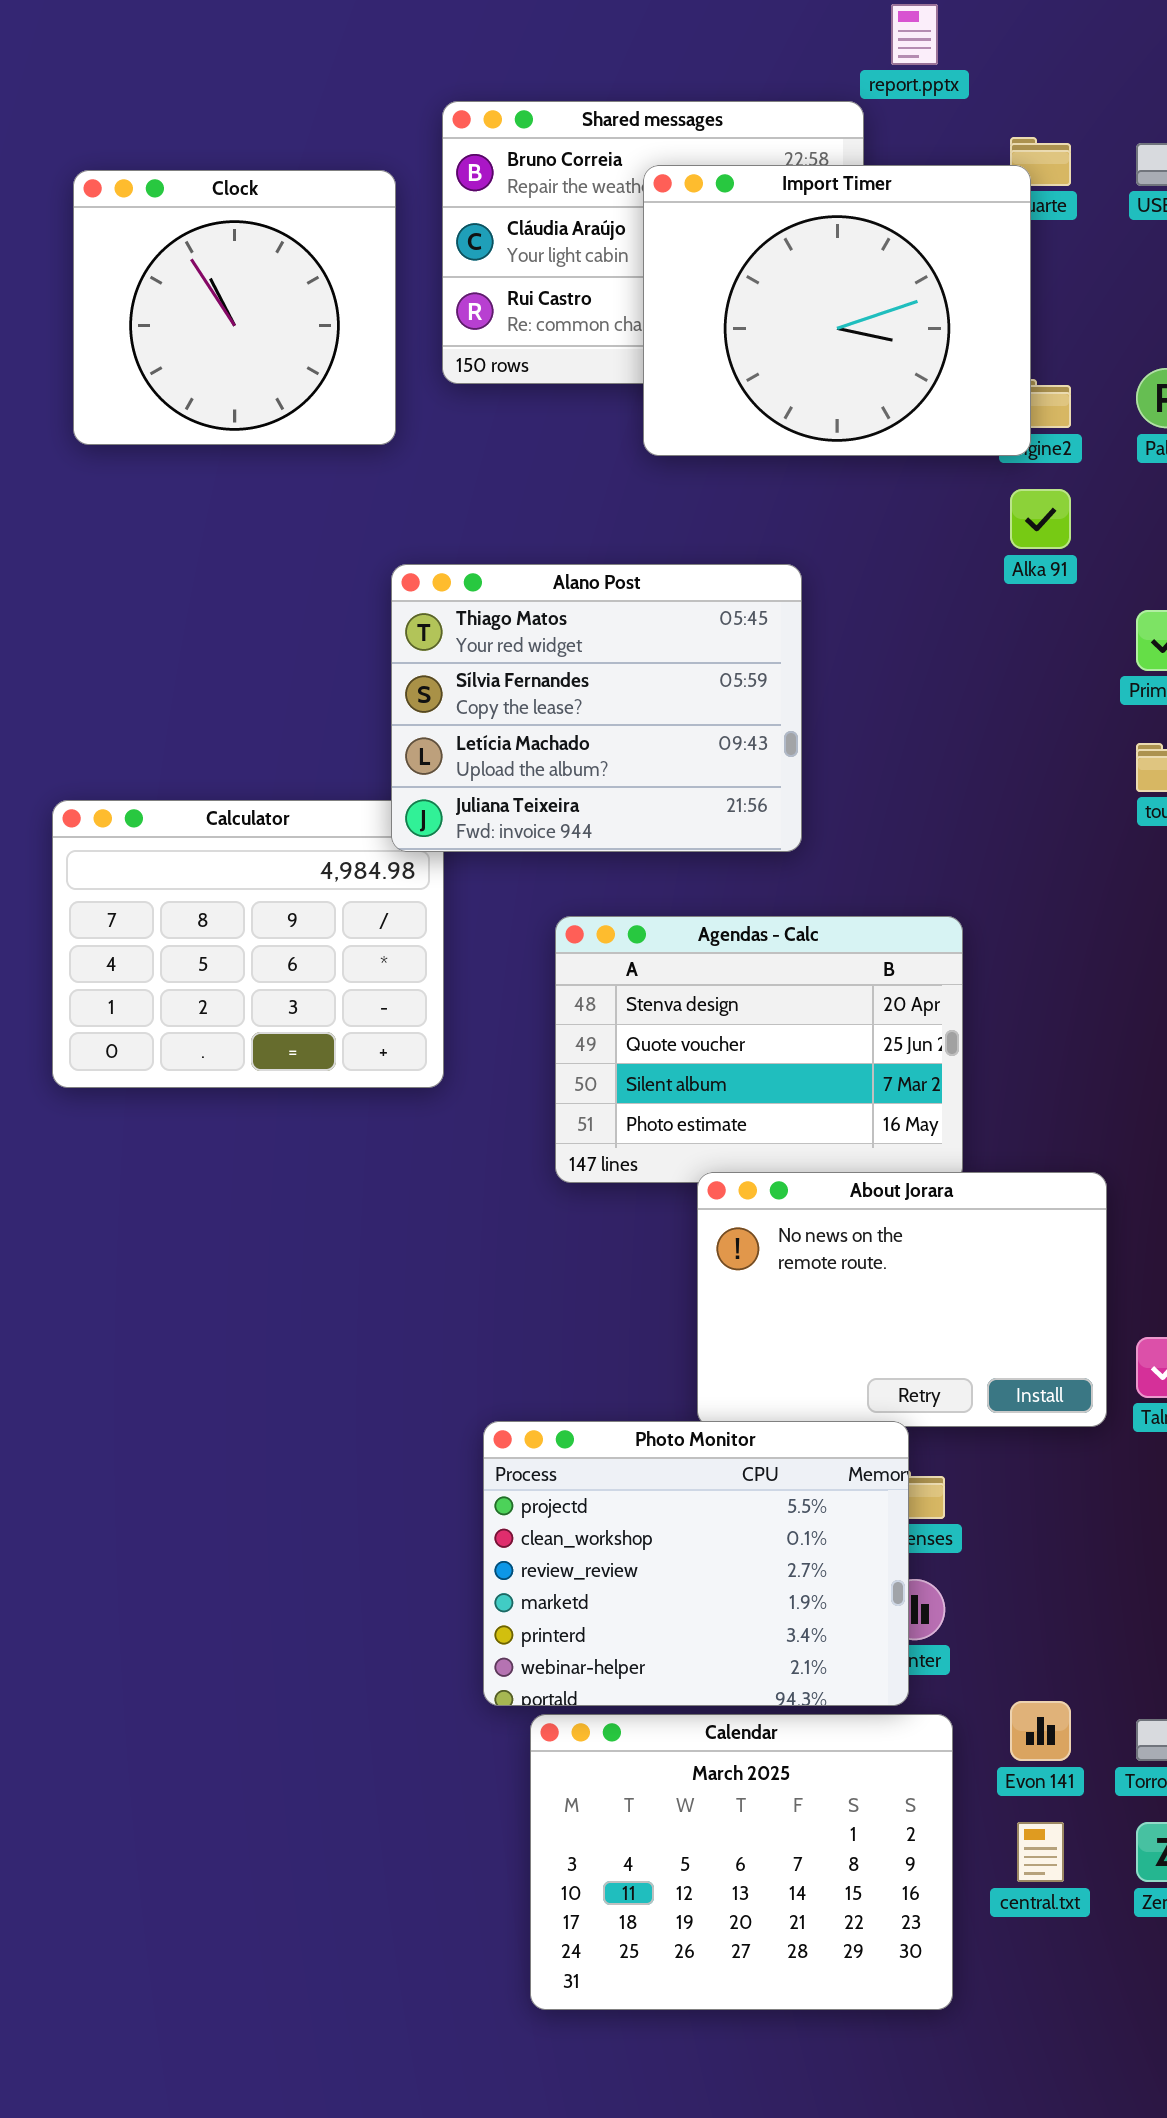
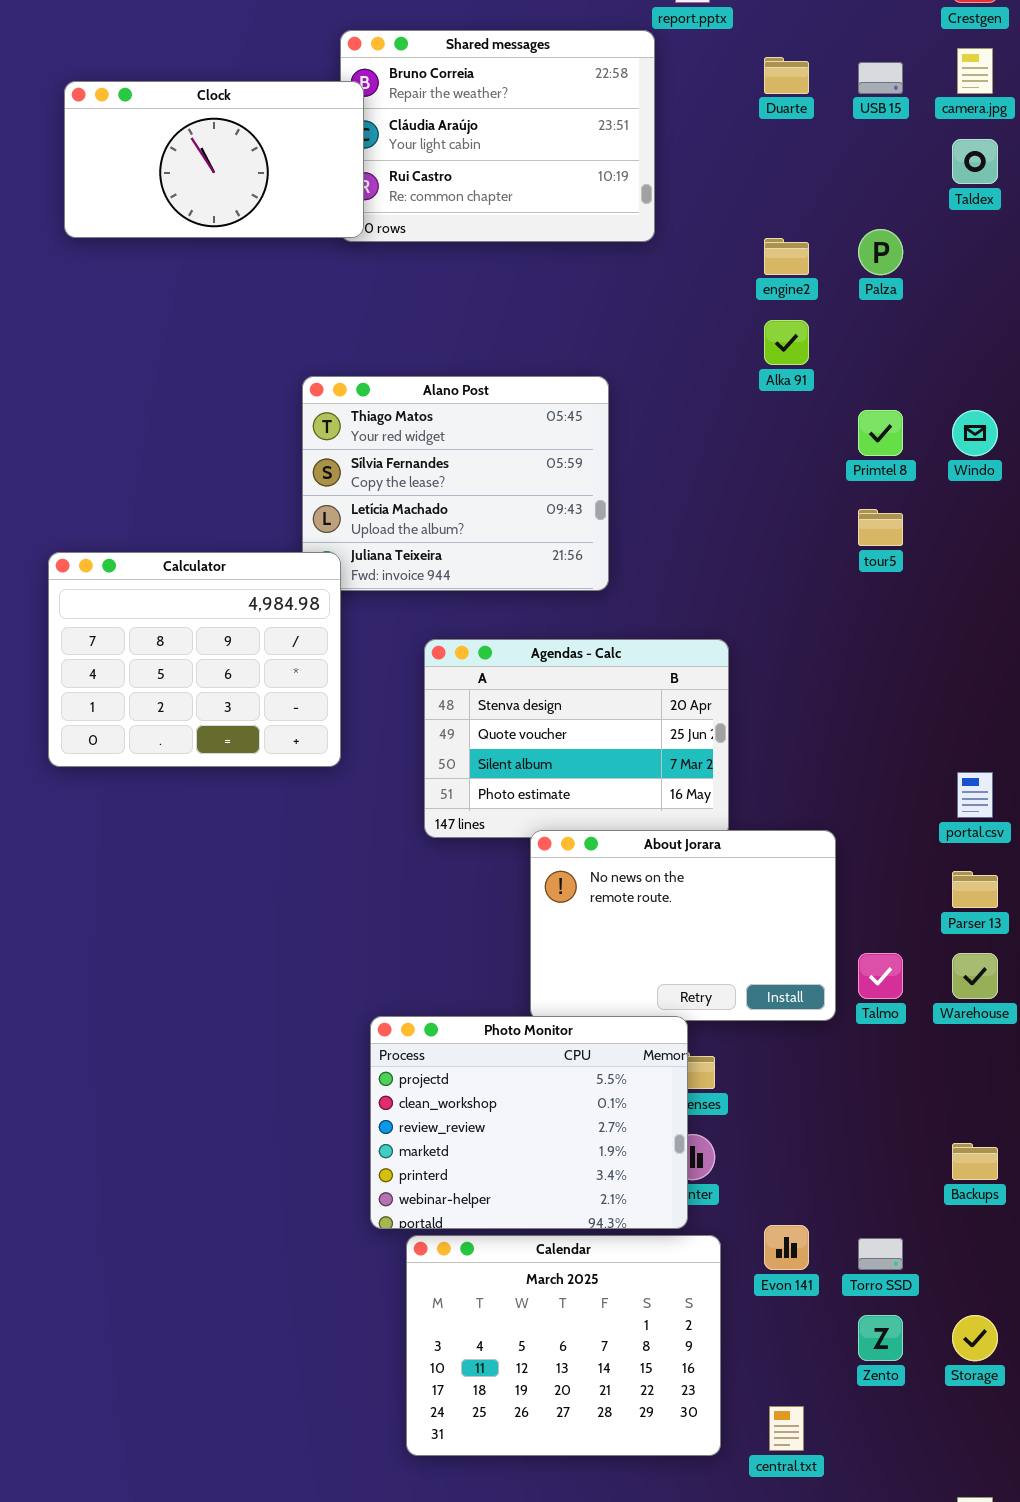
Import Timer: [643,165,1031,456] -> none, closed
Clock: [73,170,396,445] -> [64,81,364,238], resized
Calculator: [52,800,444,1088] -> [48,552,341,767], raised
central.txt: [1017,1822,1064,1882] -> [769,1406,804,1451], moved

